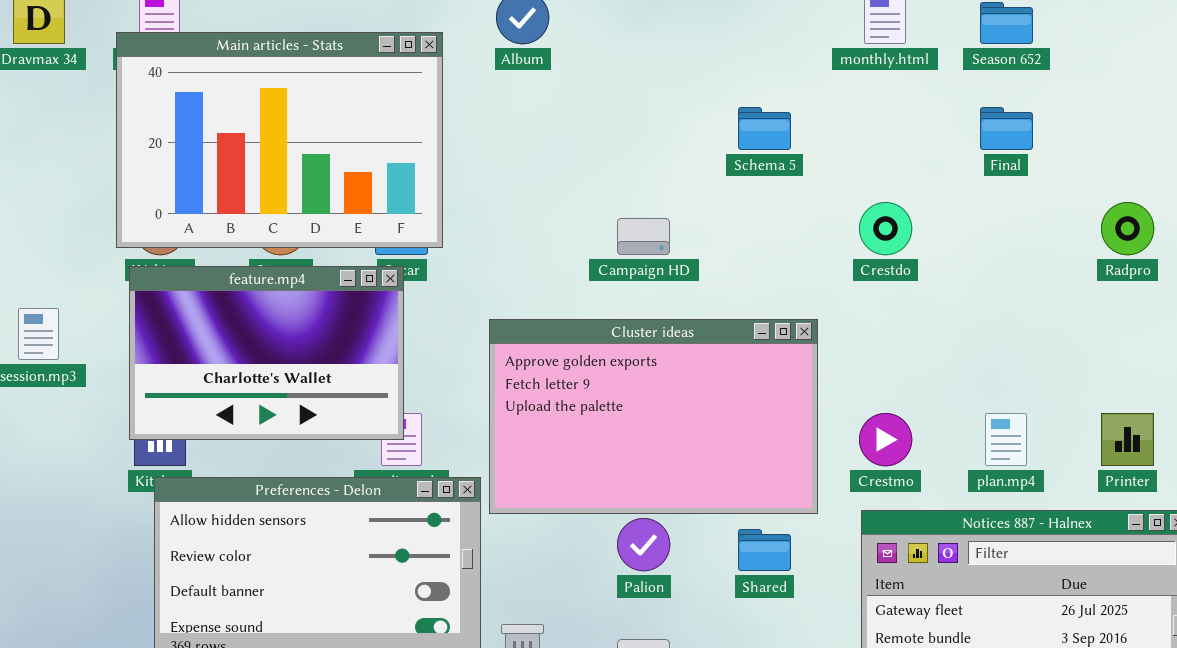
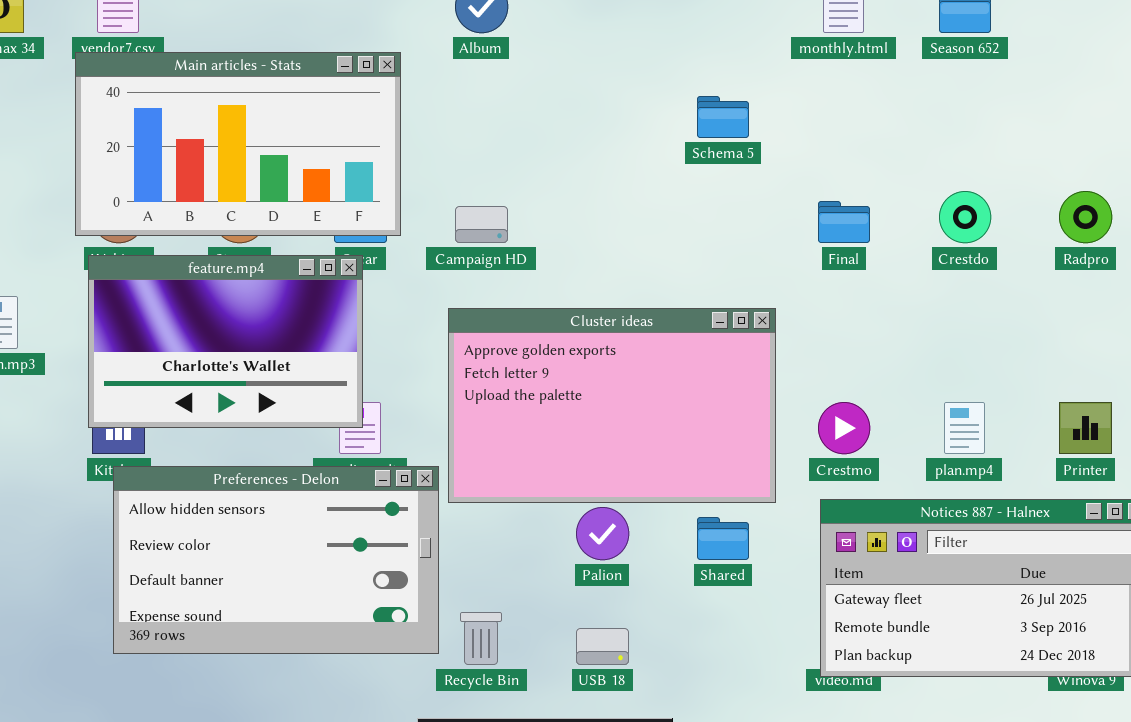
Main articles - Stats: [116,32,443,248] -> [75,52,401,236], resized
Final: [980,107,1033,150] -> [818,201,870,243], moved
Crestdo: [859,202,912,255] -> [939,191,991,243], moved
Campaign HD: [617,218,670,255] -> [455,206,508,243], moved

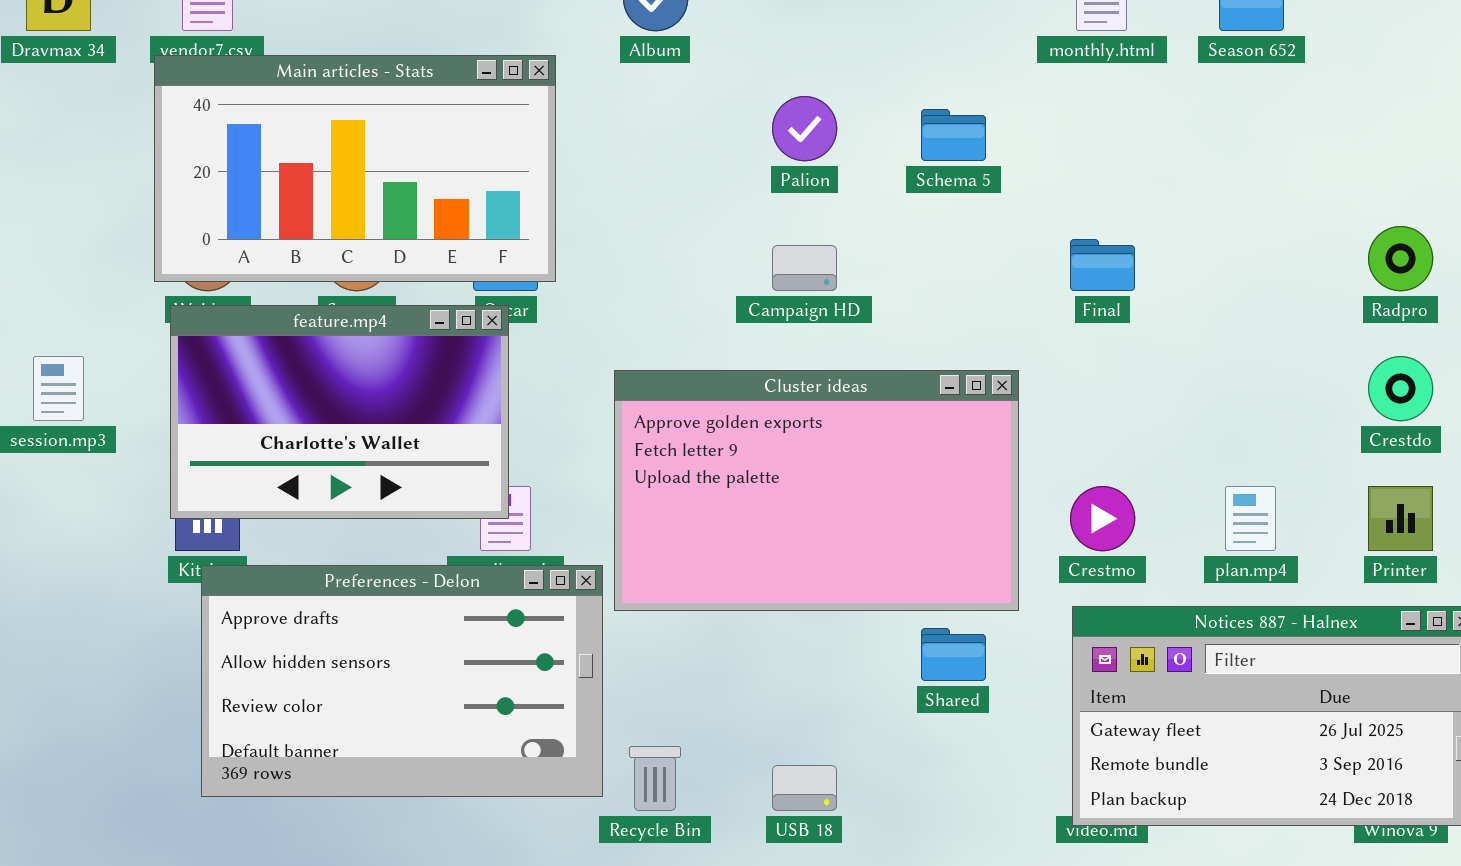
Crestdo: [939,191,991,243] -> [1368,356,1433,421], moved
Campaign HD: [455,206,508,243] -> [772,245,837,291], moved
Preferences - Delon: [113,466,439,654] -> [201,565,603,797], scrolled up 1 row
Palion: [576,507,629,560] -> [772,96,837,161], moved

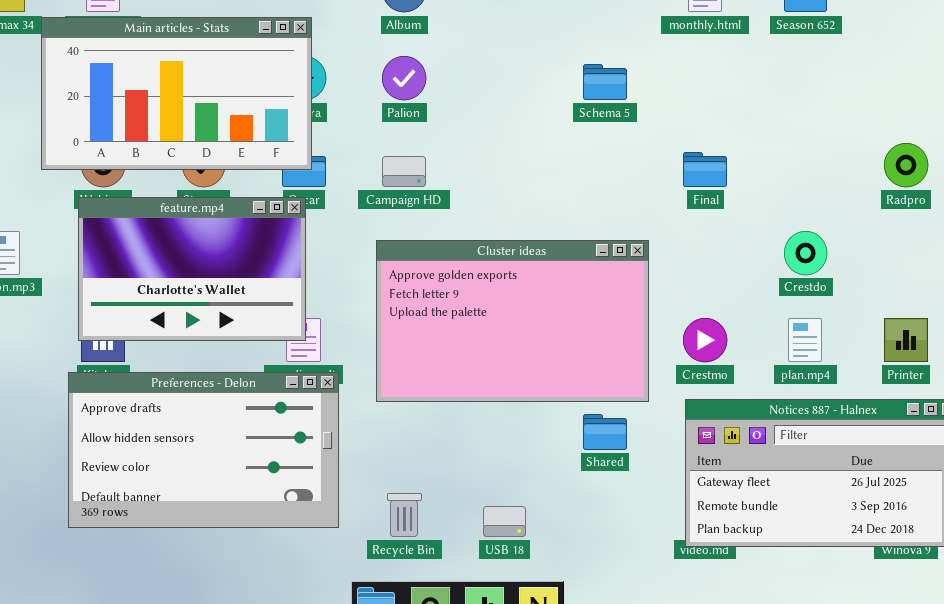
Main articles - Stats: [154,55,556,282] -> [41,17,312,170], moved
Palion: [772,96,837,161] -> [382,56,426,100], moved
Campaign HD: [772,245,837,291] -> [382,156,426,187], moved
Crestdo: [1368,356,1433,421] -> [784,231,827,275], moved
Preferences - Delon: [201,565,603,797] -> [68,372,339,528], moved

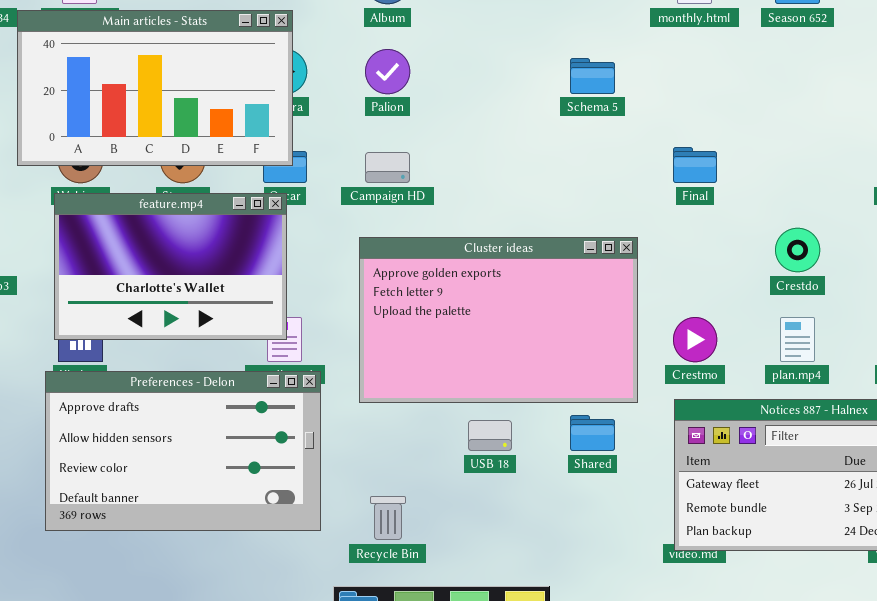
USB 18: [483,506,526,537] -> [468,420,512,451], moved

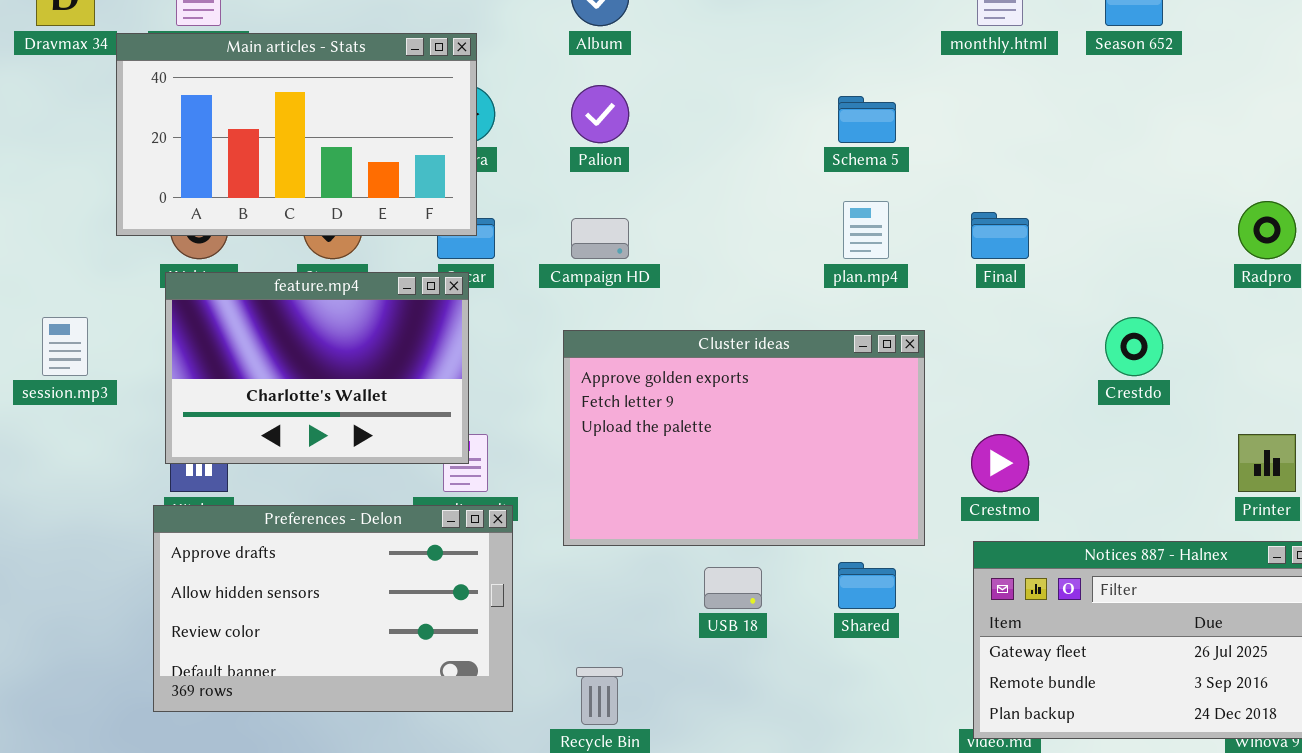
plan.mp4: [780,317,815,362] -> [843,201,889,259], moved

